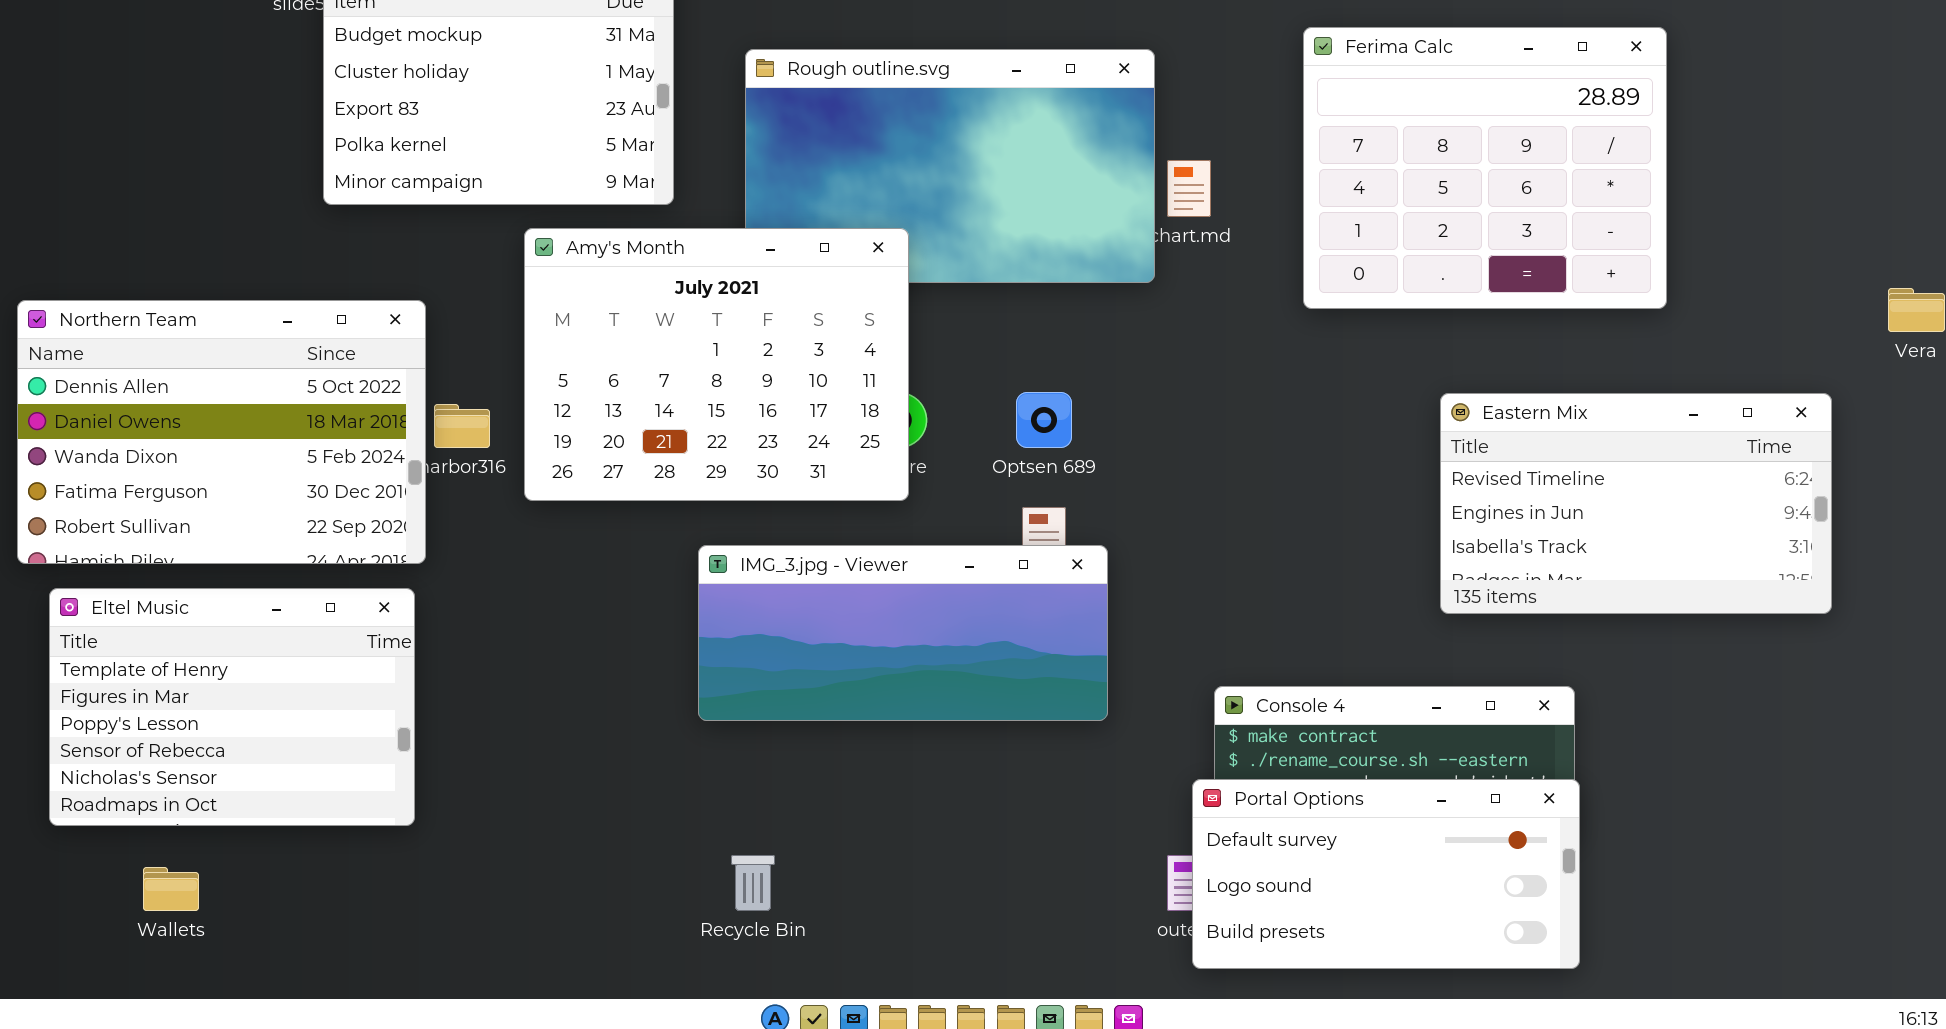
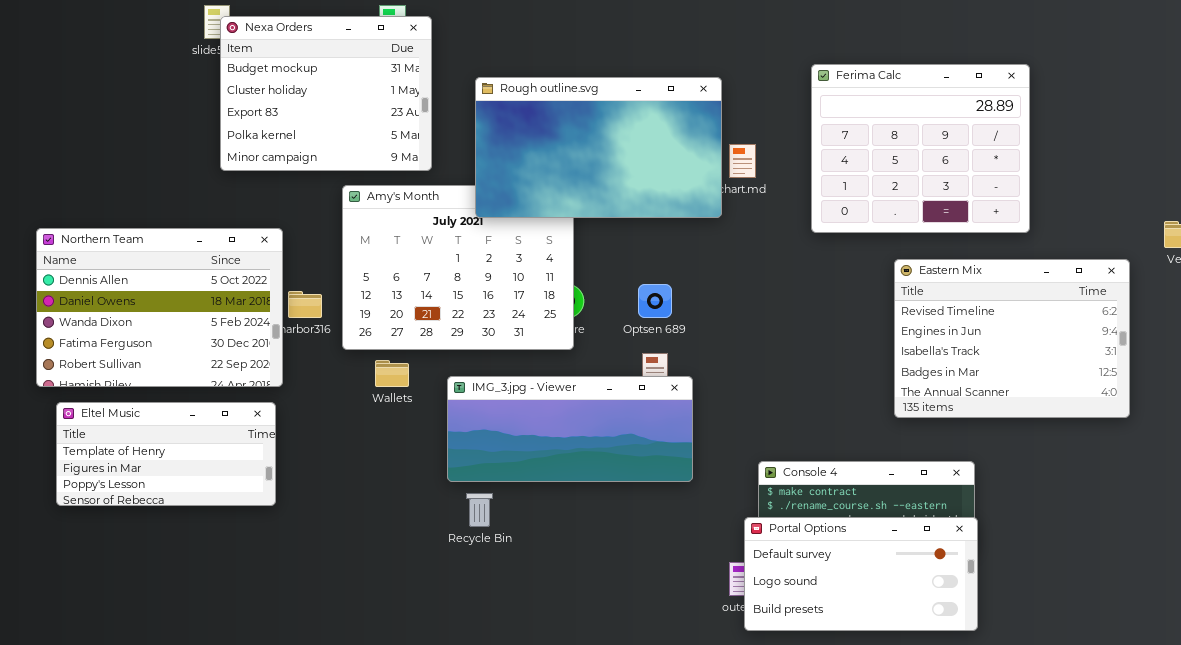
Rough outline.svg: [745,49,1155,283] -> [475,77,722,218], raised
Eastern Mix: [1440,393,1832,614] -> [894,259,1130,418], resized
Eltel Music: [49,588,415,826] -> [56,402,276,506], resized
Recycle Bin: [731,855,775,911] -> [466,493,493,527], moved
Wallets: [143,867,199,911] -> [375,360,409,387], moved

